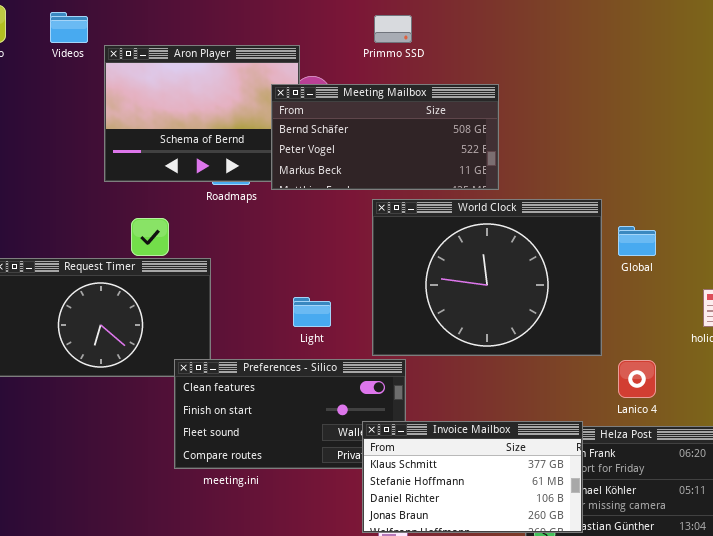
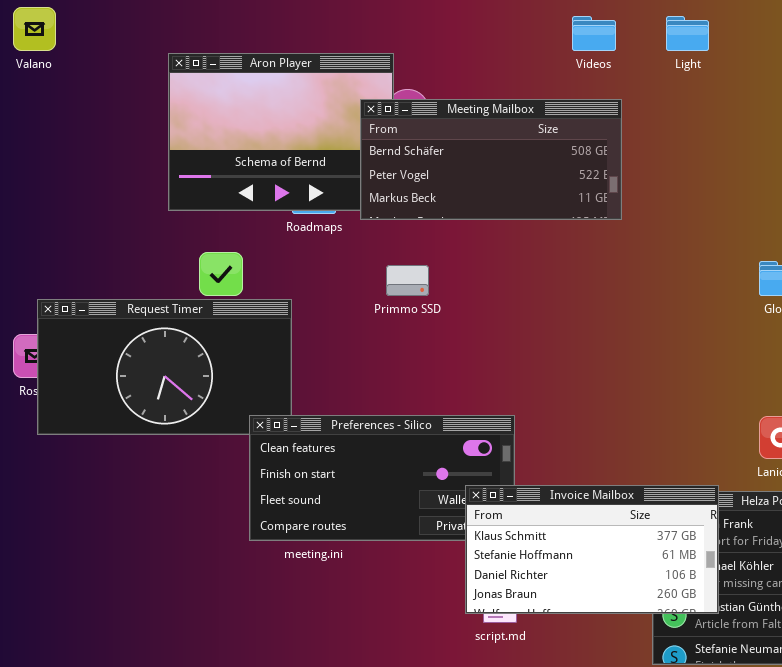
Videos: [50,12,88,43] -> [572,16,616,51], moved
Primmo SSD: [374,15,412,43] -> [386,265,429,296], moved
World Clock: [372,199,602,356] -> none, closed
Light: [293,297,331,327] -> [666,16,709,51], moved

